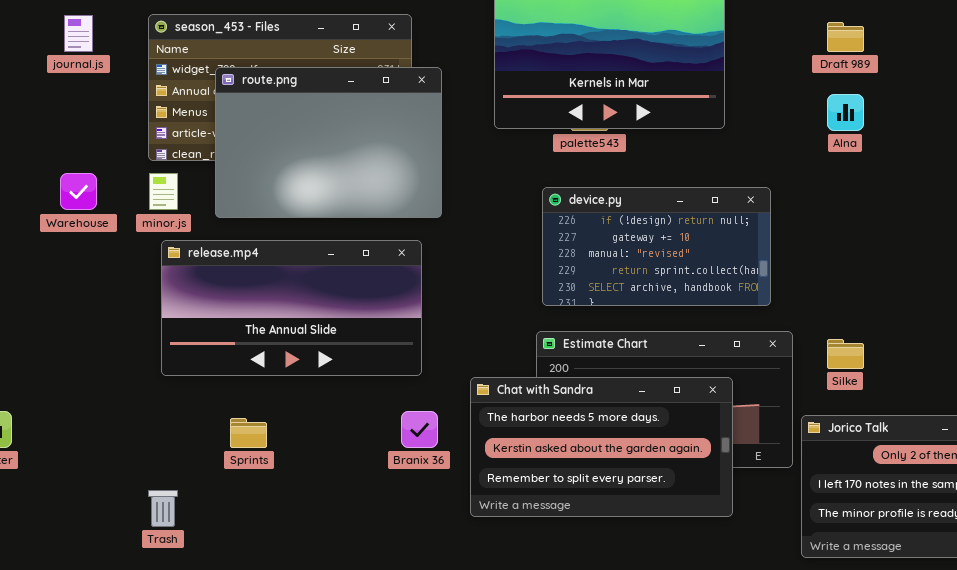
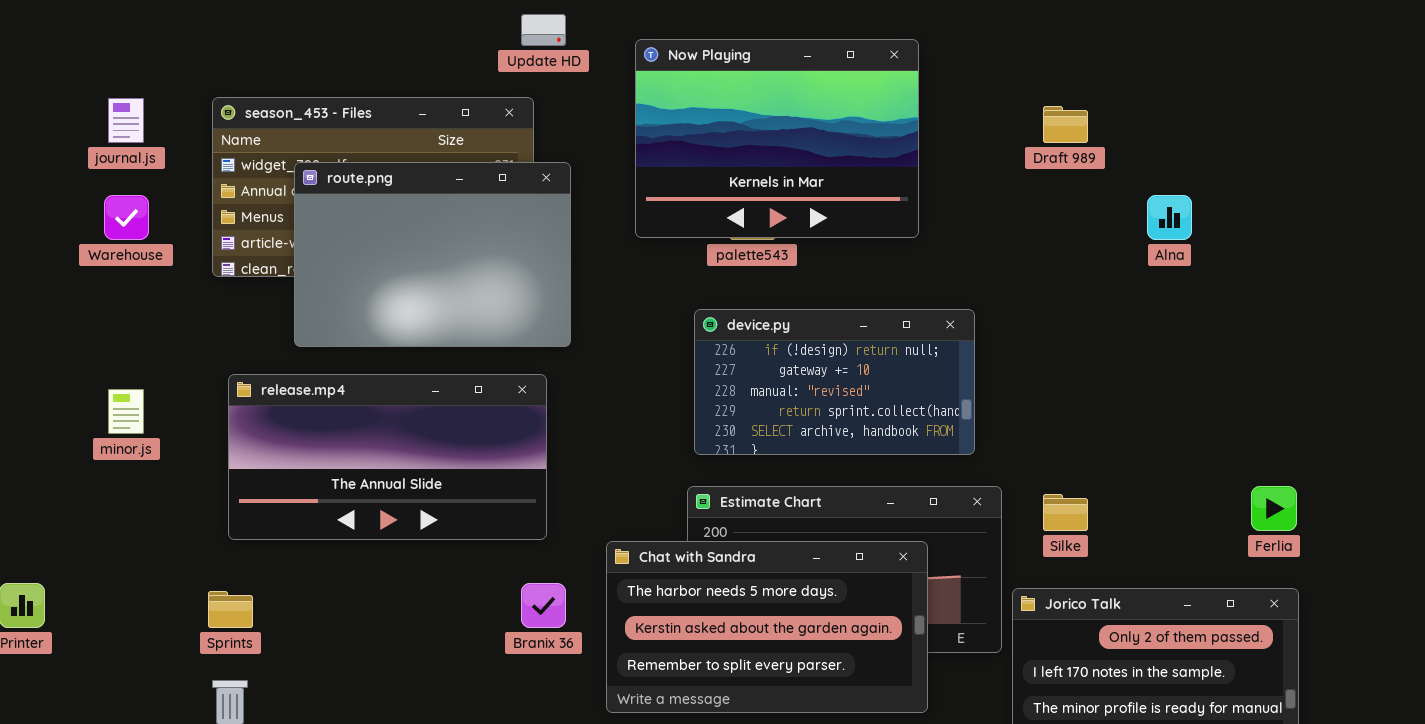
Alna: [827,94,864,131] -> [1147,195,1192,240], moved
Warehouse: [60,173,97,210] -> [104,195,149,240], moved
minor.js: [149,173,178,210] -> [108,389,144,434], moved
Sprints: [230,418,267,448] -> [208,591,253,628], moved

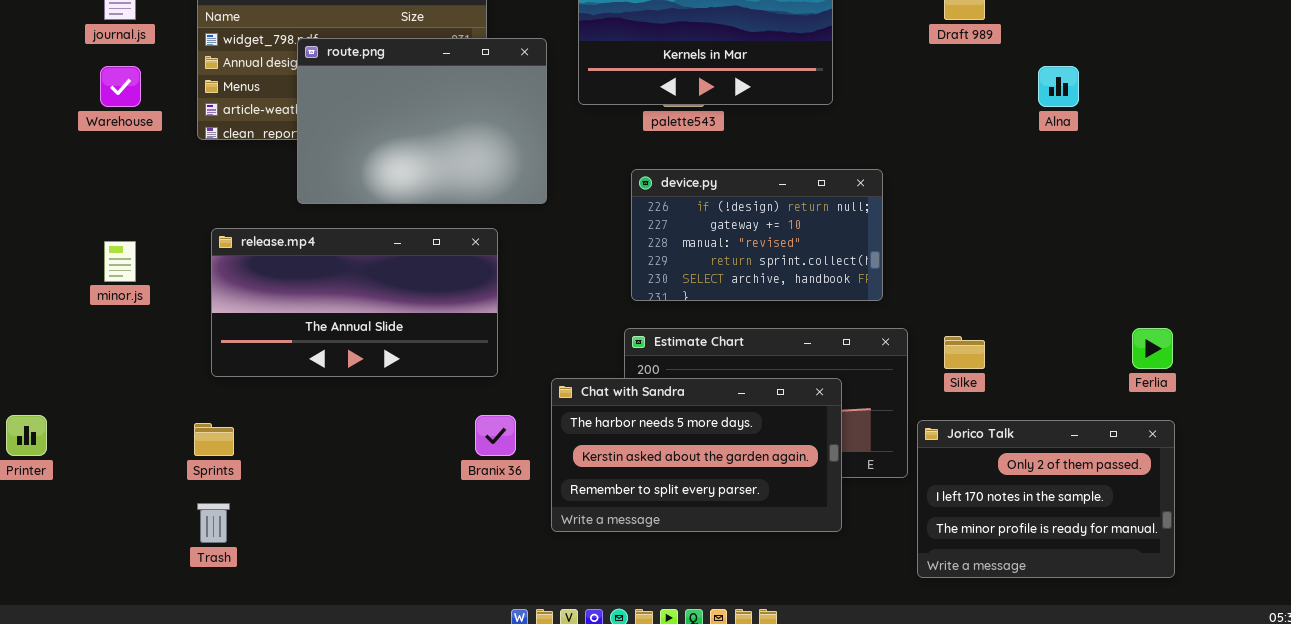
route.png: [294,162,571,347] -> [297,38,547,204], moved

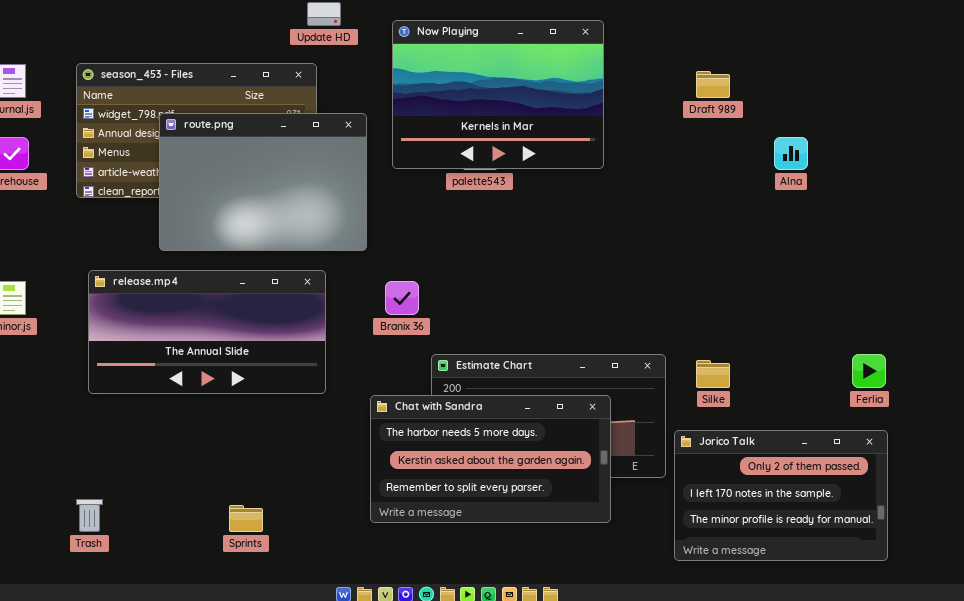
device.py: [631,169,883,301] -> none, closed
Branix 36: [475,415,516,456] -> [385,281,419,315], moved
Sprints: [194,423,234,456] -> [229,505,263,532], moved

